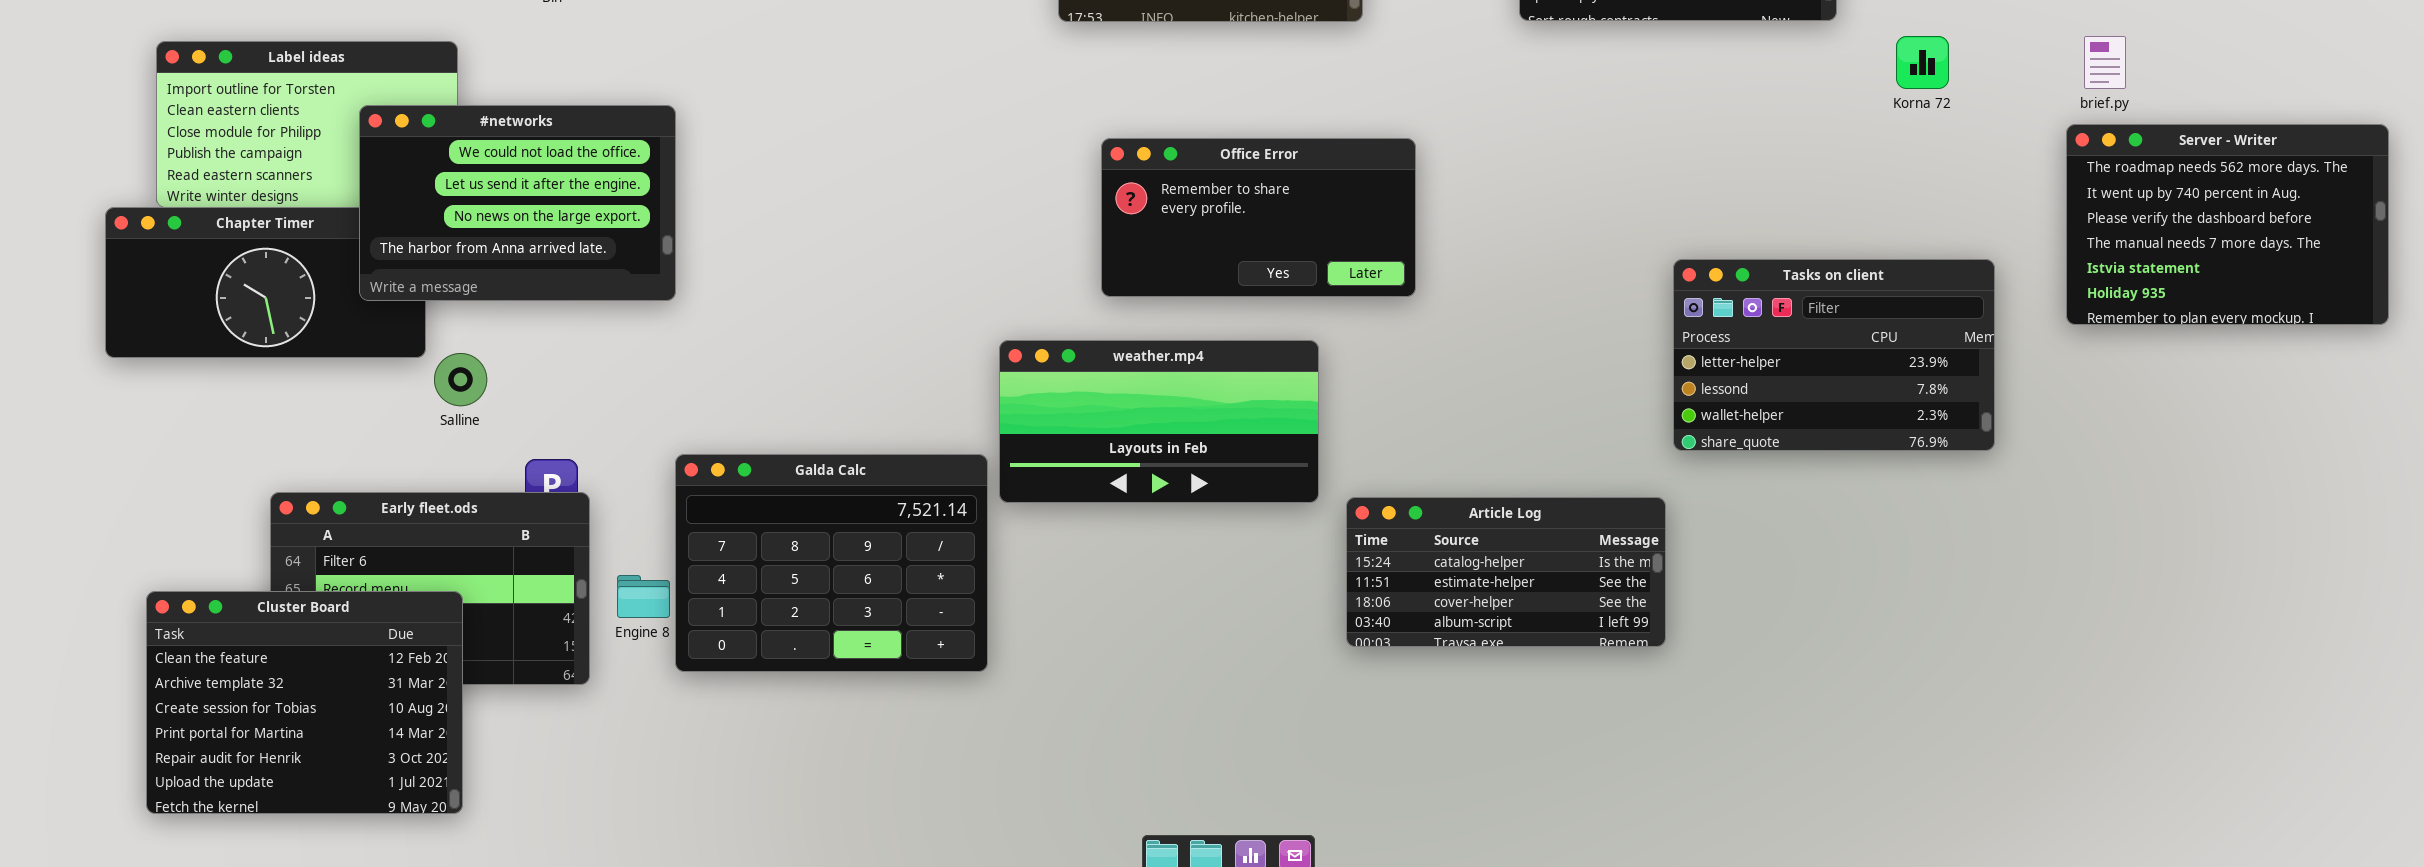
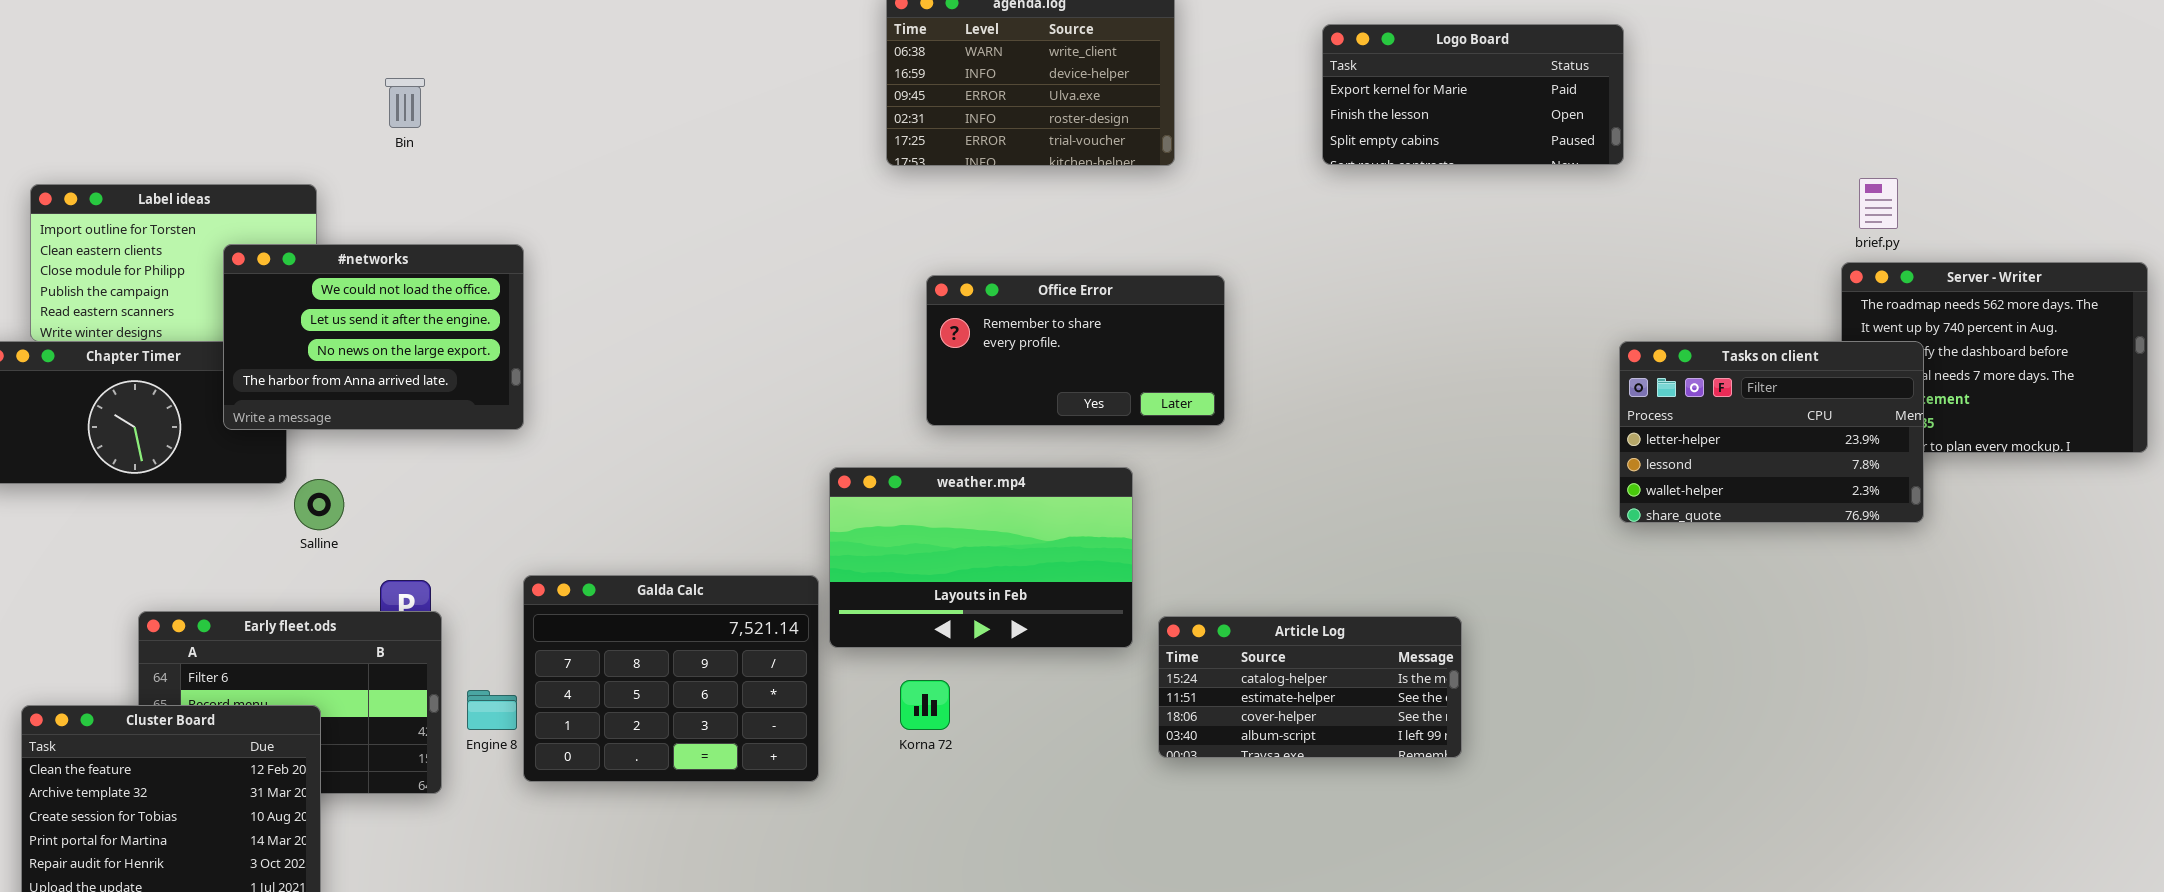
Korna 72: [1896,36,1949,89] -> [900,680,950,730], moved
Tasks on client: [1673,259,1995,451] -> [1619,341,1924,523], moved
weather.mp4: [999,340,1319,503] -> [829,467,1133,648], resized

